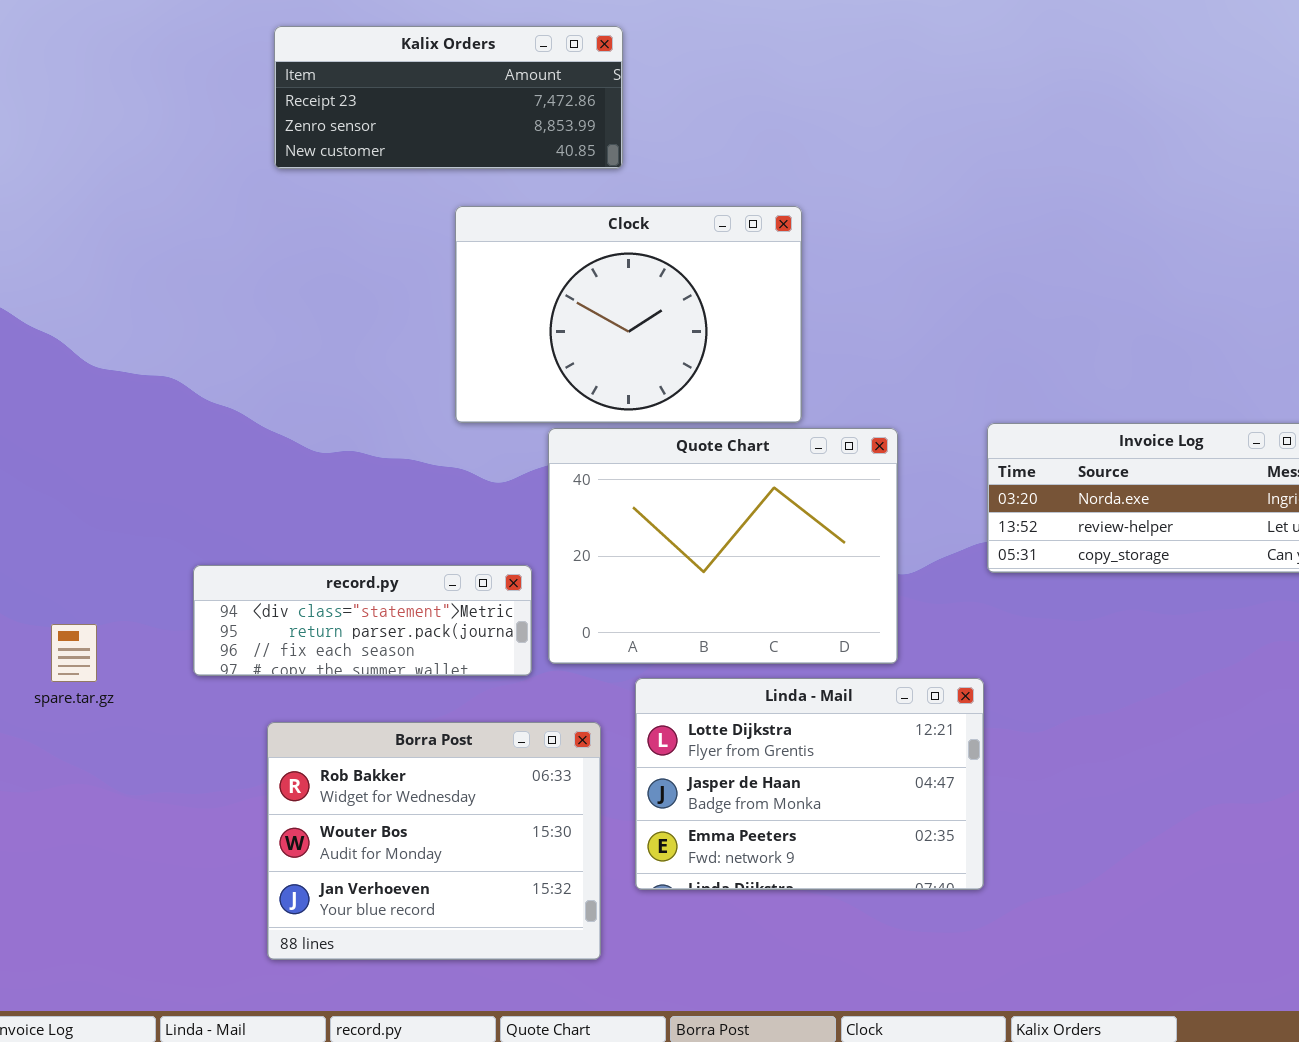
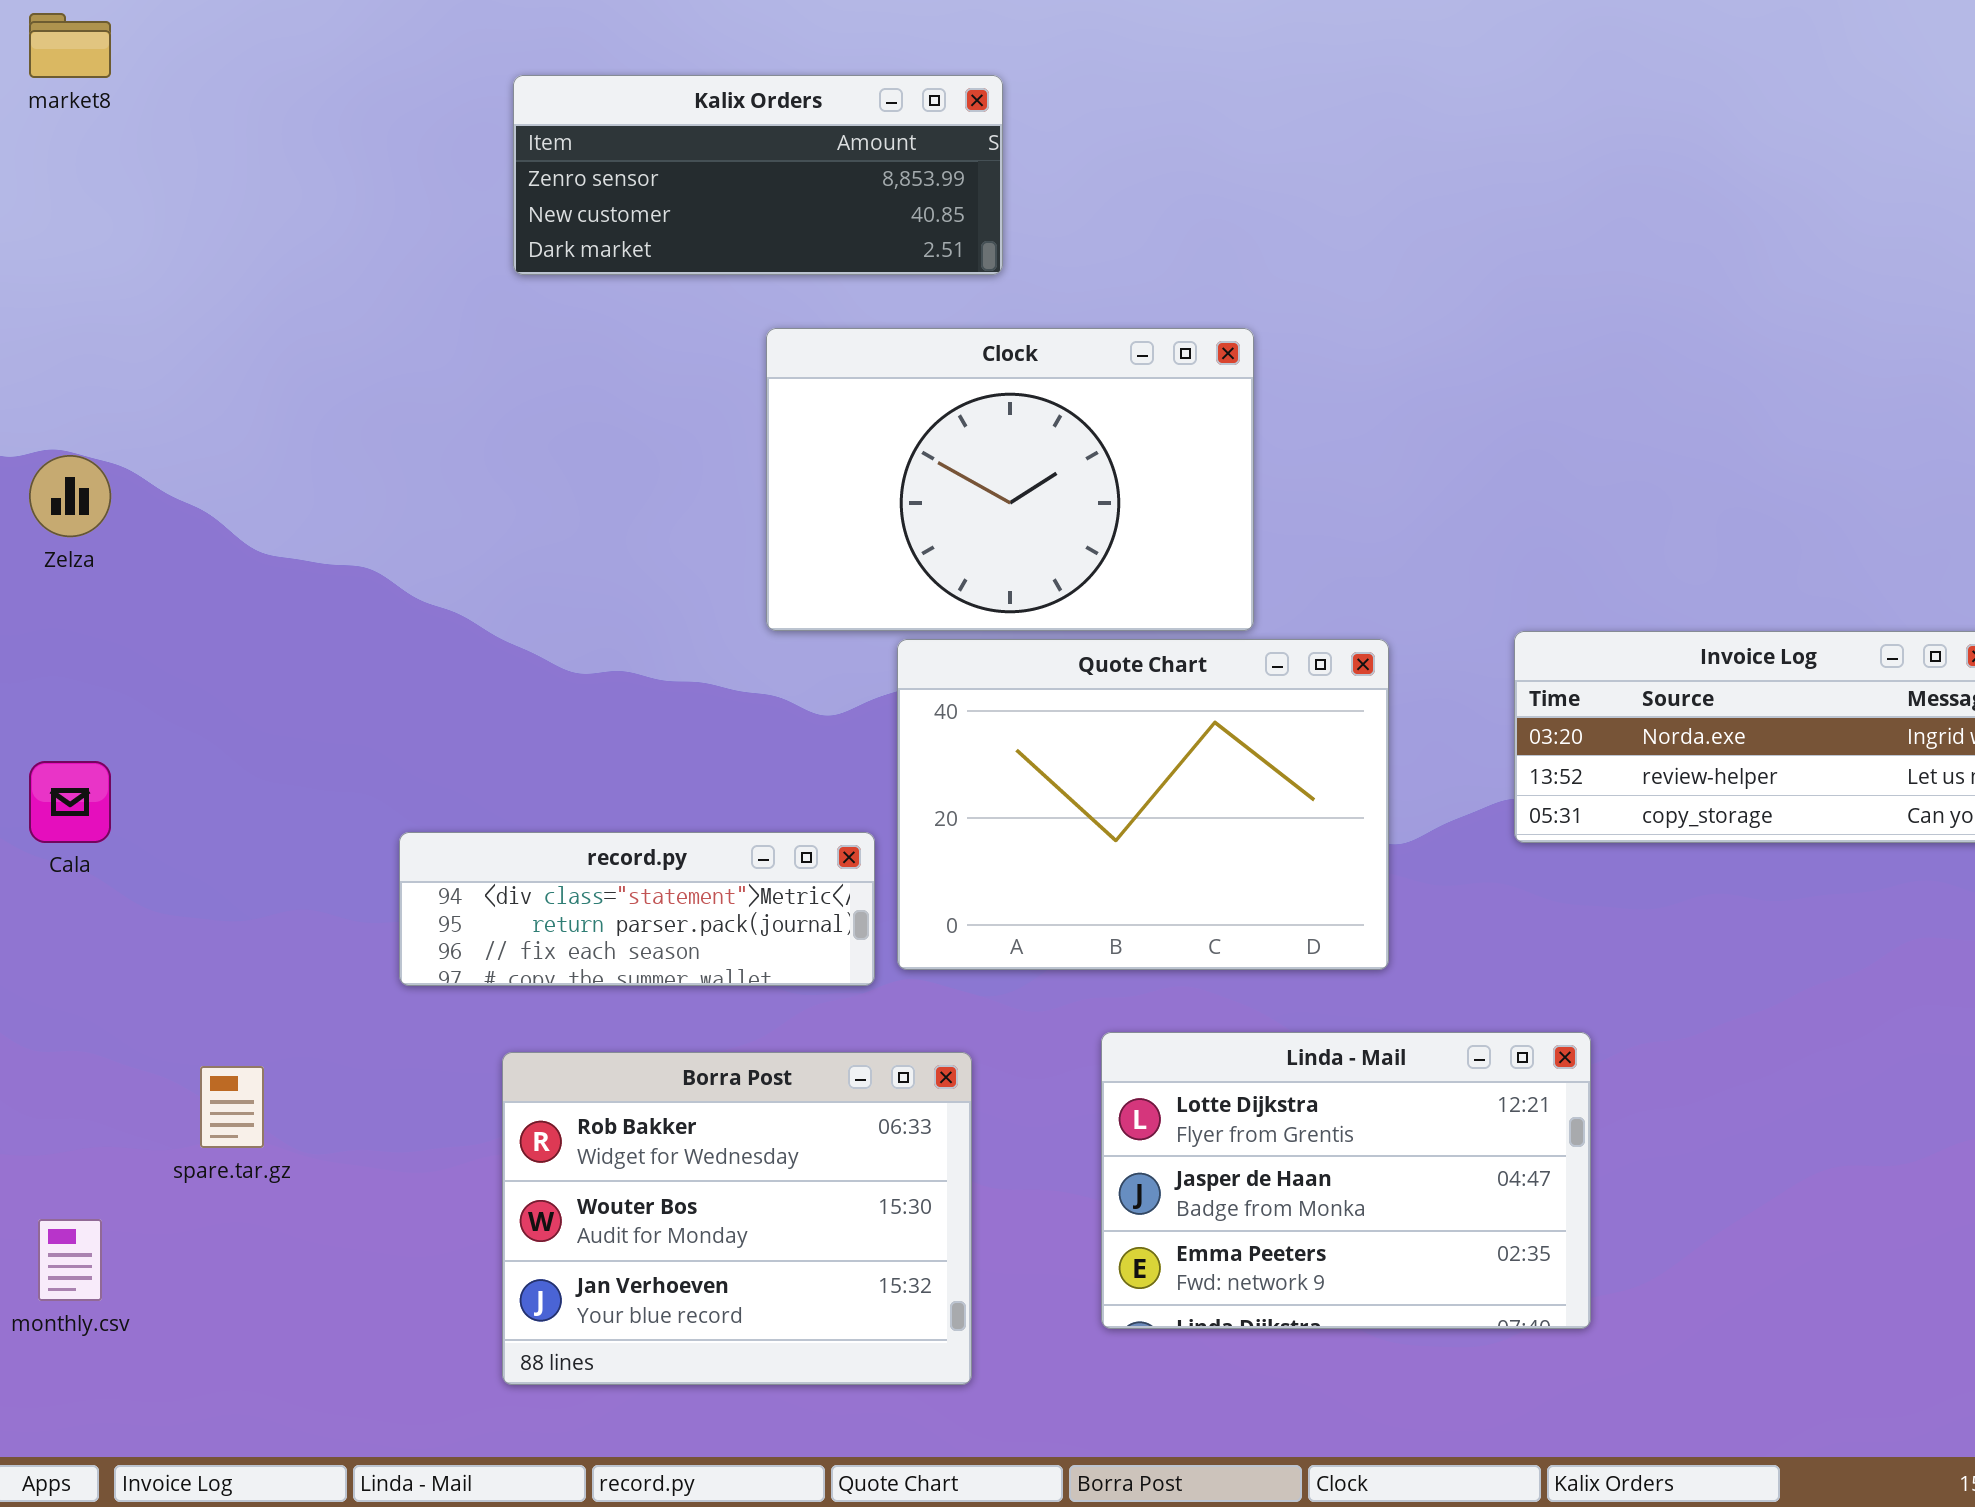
Kalix Orders: [274,26,623,169] -> [513,75,1003,275], scrolled down 1 row
spare.tar.gz: [51,624,97,682] -> [200,1066,264,1148], moved
Linda - Mail: [635,678,984,890] -> [1101,1032,1591,1329], moved

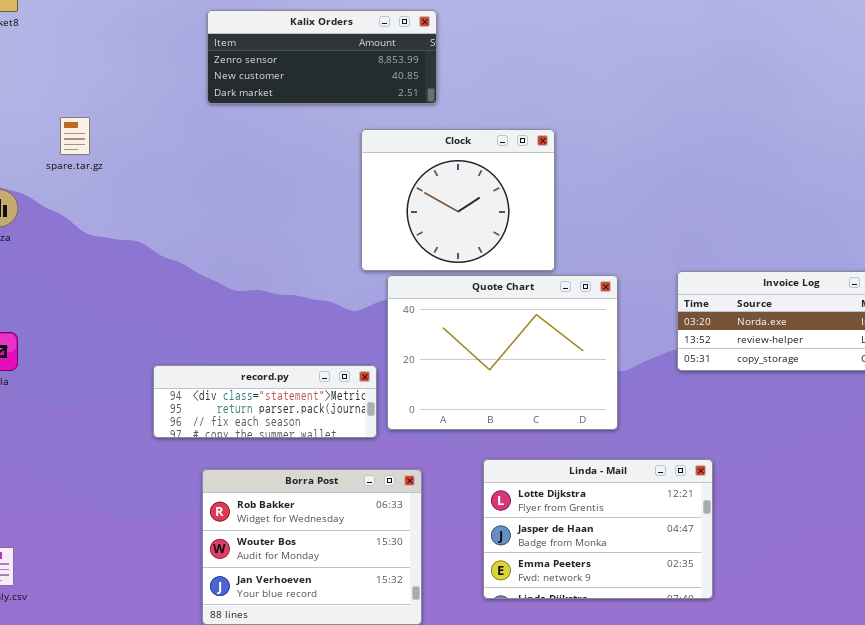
Clock: [766,328,1254,631] -> [361,129,555,271], resized
spare.tar.gz: [200,1066,264,1148] -> [60,117,90,155], moved

